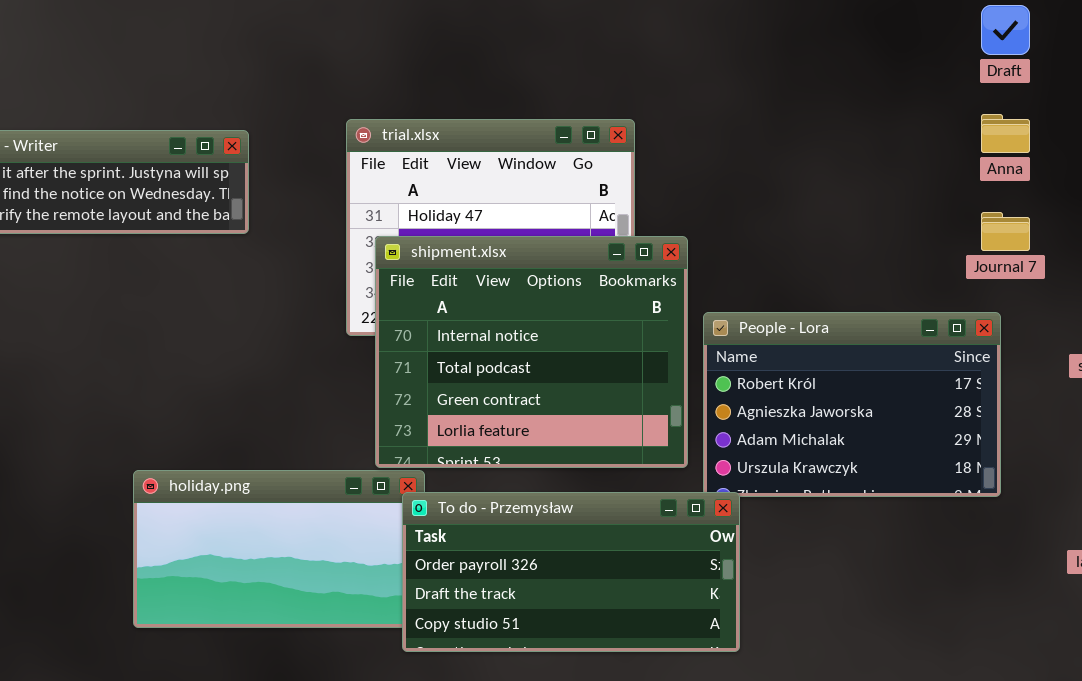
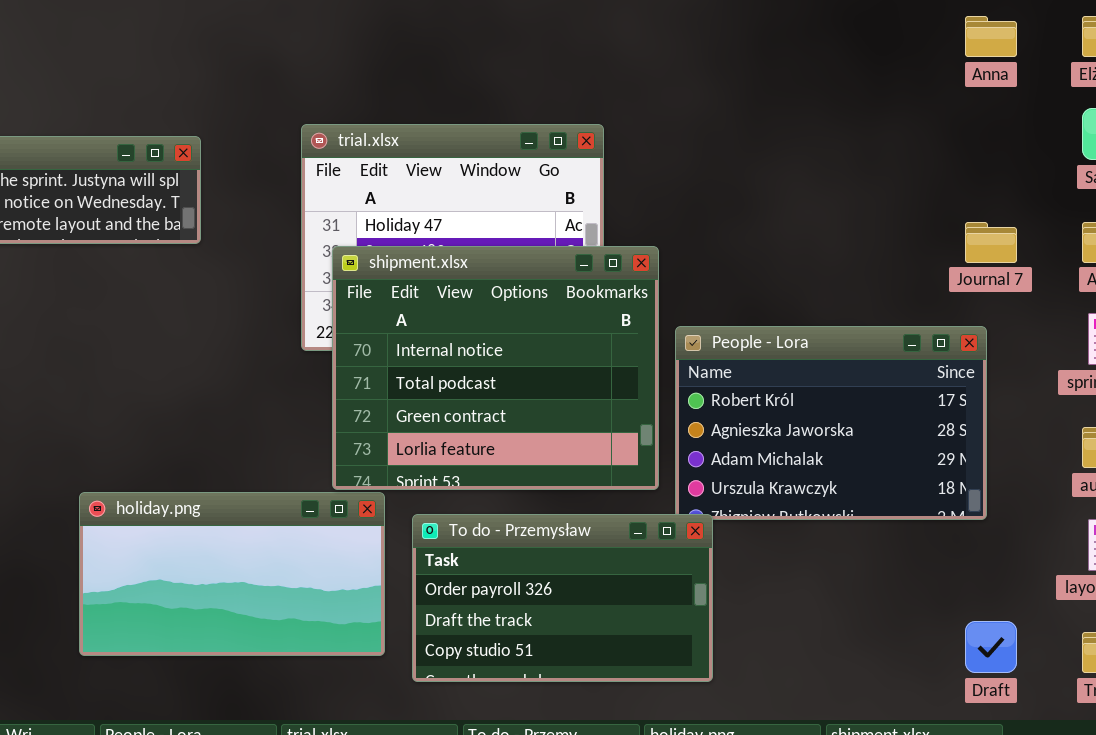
Draft: [981,5,1030,55] -> [965,621,1017,673], moved
Anna: [981,114,1030,153] -> [965,16,1017,57], moved
To do - Przemysław: [402,492,740,652] -> [412,514,713,682], resized

